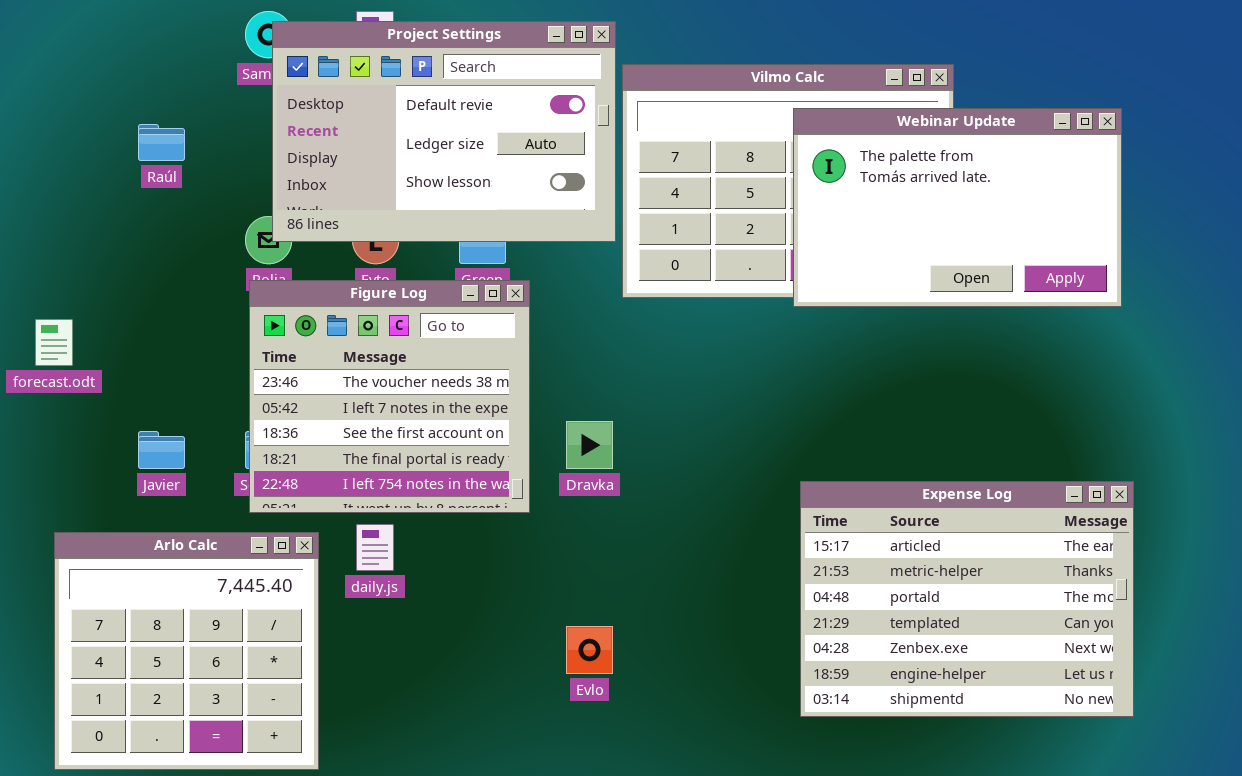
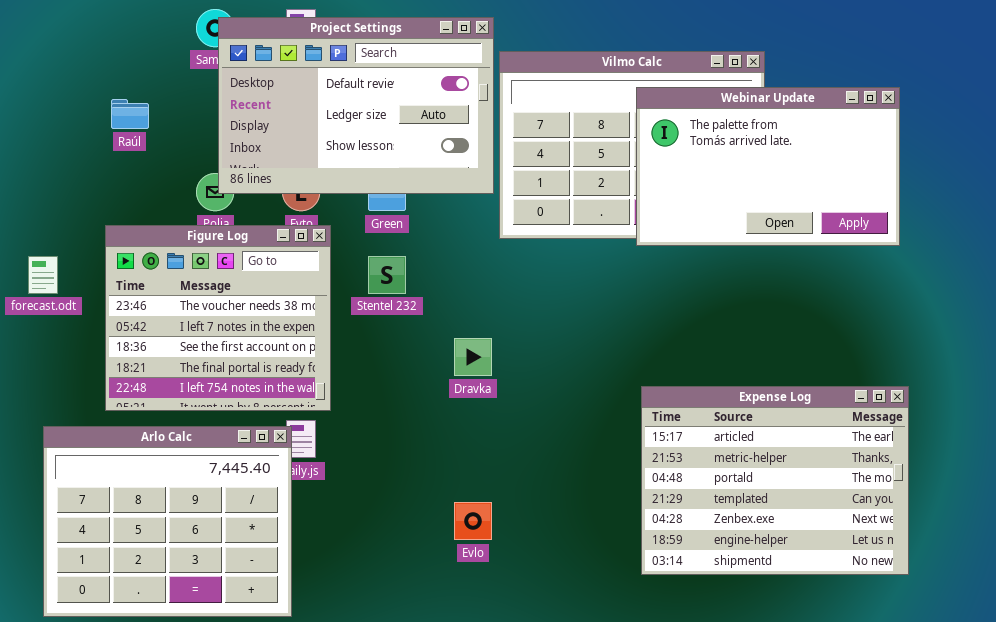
Figure Log: [249,280,530,513] -> [105,225,331,411], moved
Arlo Calc: [54,532,319,770] -> [43,426,292,617], resized

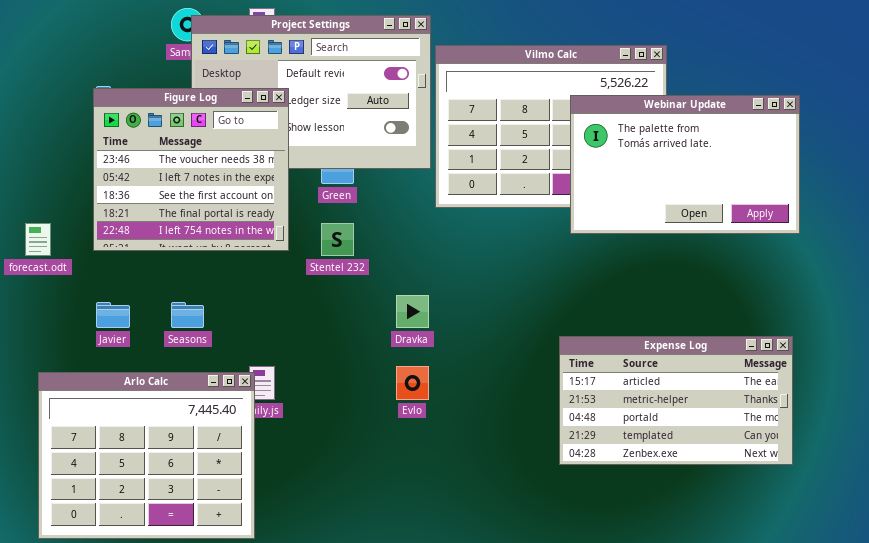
Webinar Update: [636,87,900,246] -> [570,95,800,234], moved
Figure Log: [105,225,331,411] -> [93,88,289,251], moved
Expense Log: [641,386,909,575] -> [559,336,793,465], resized
Evlo: [454,502,492,540] -> [396,366,429,400], moved

